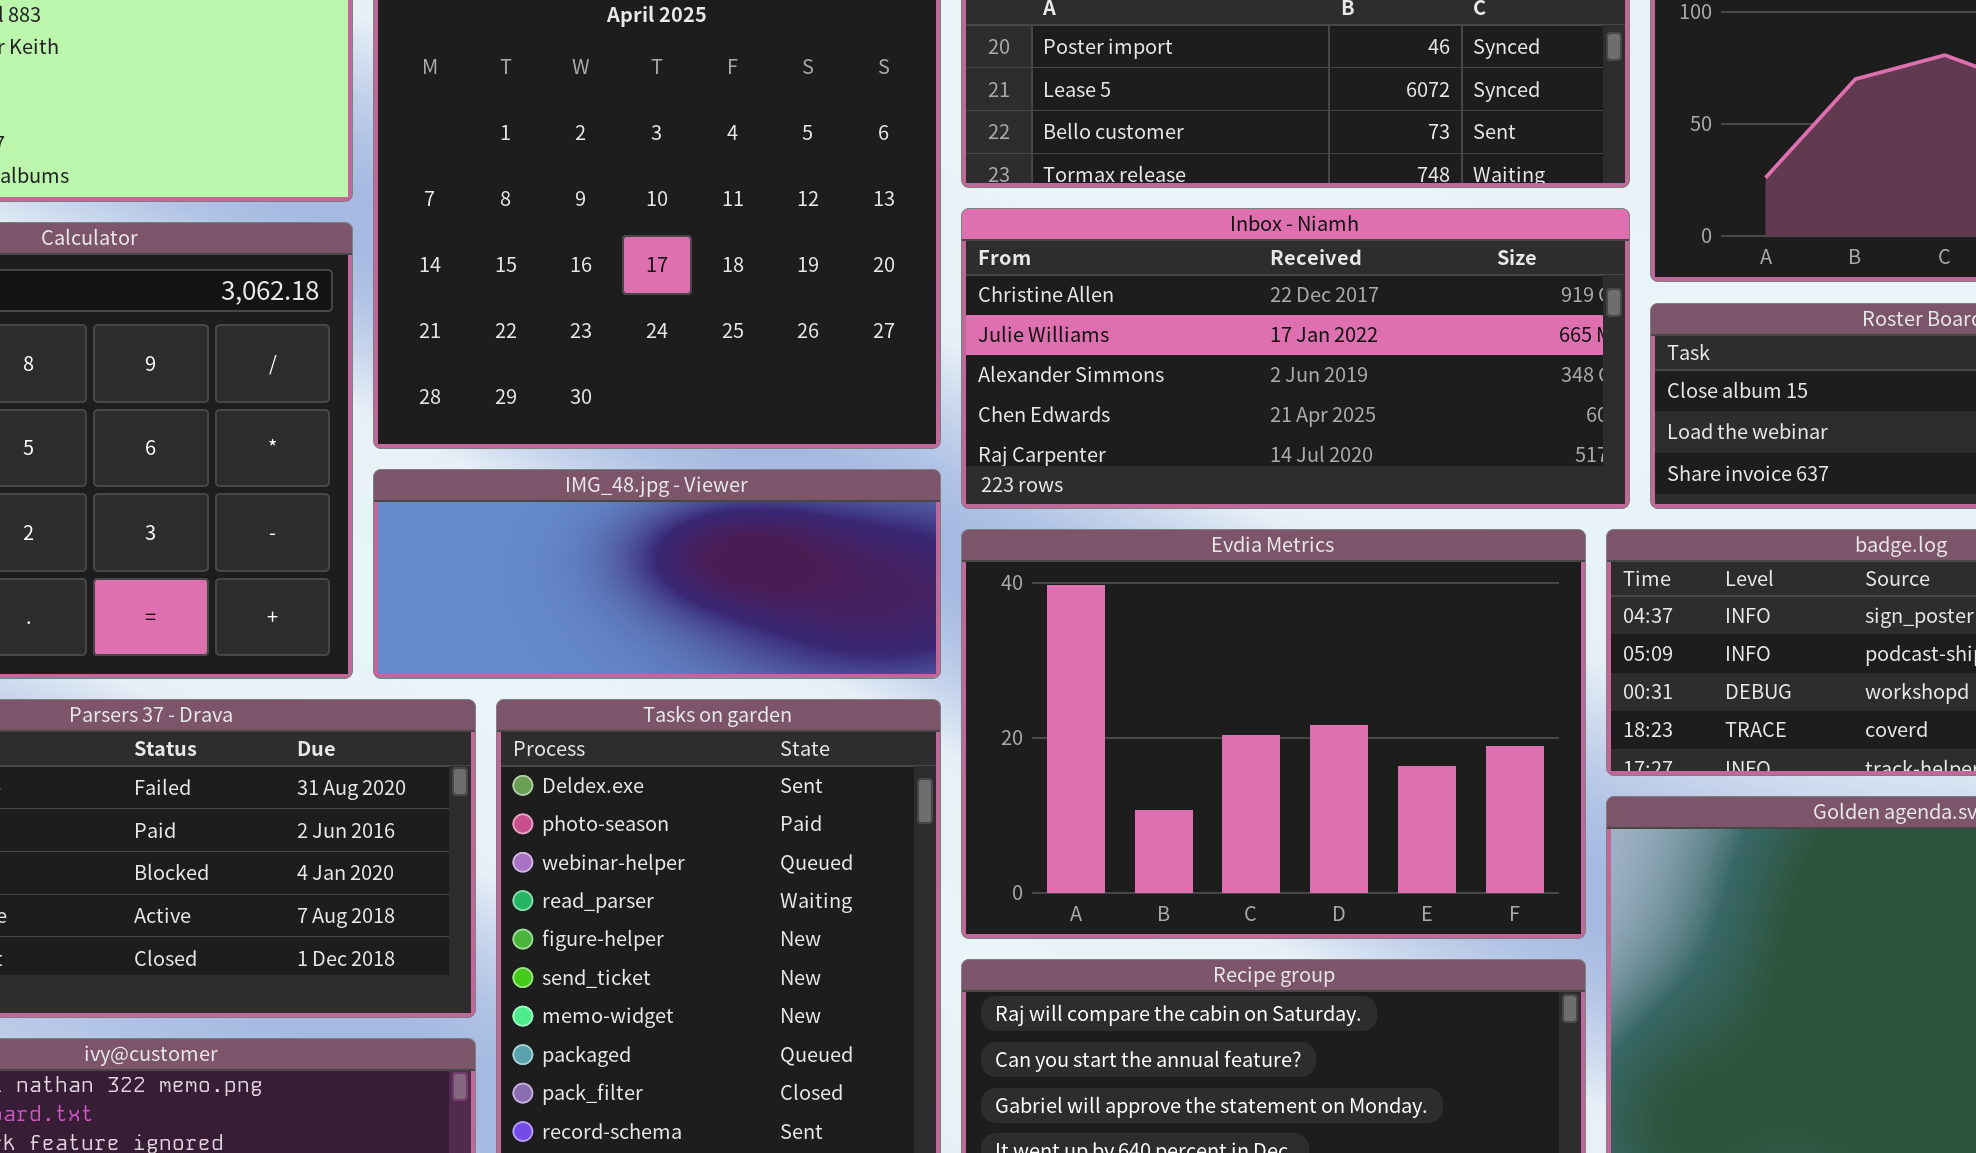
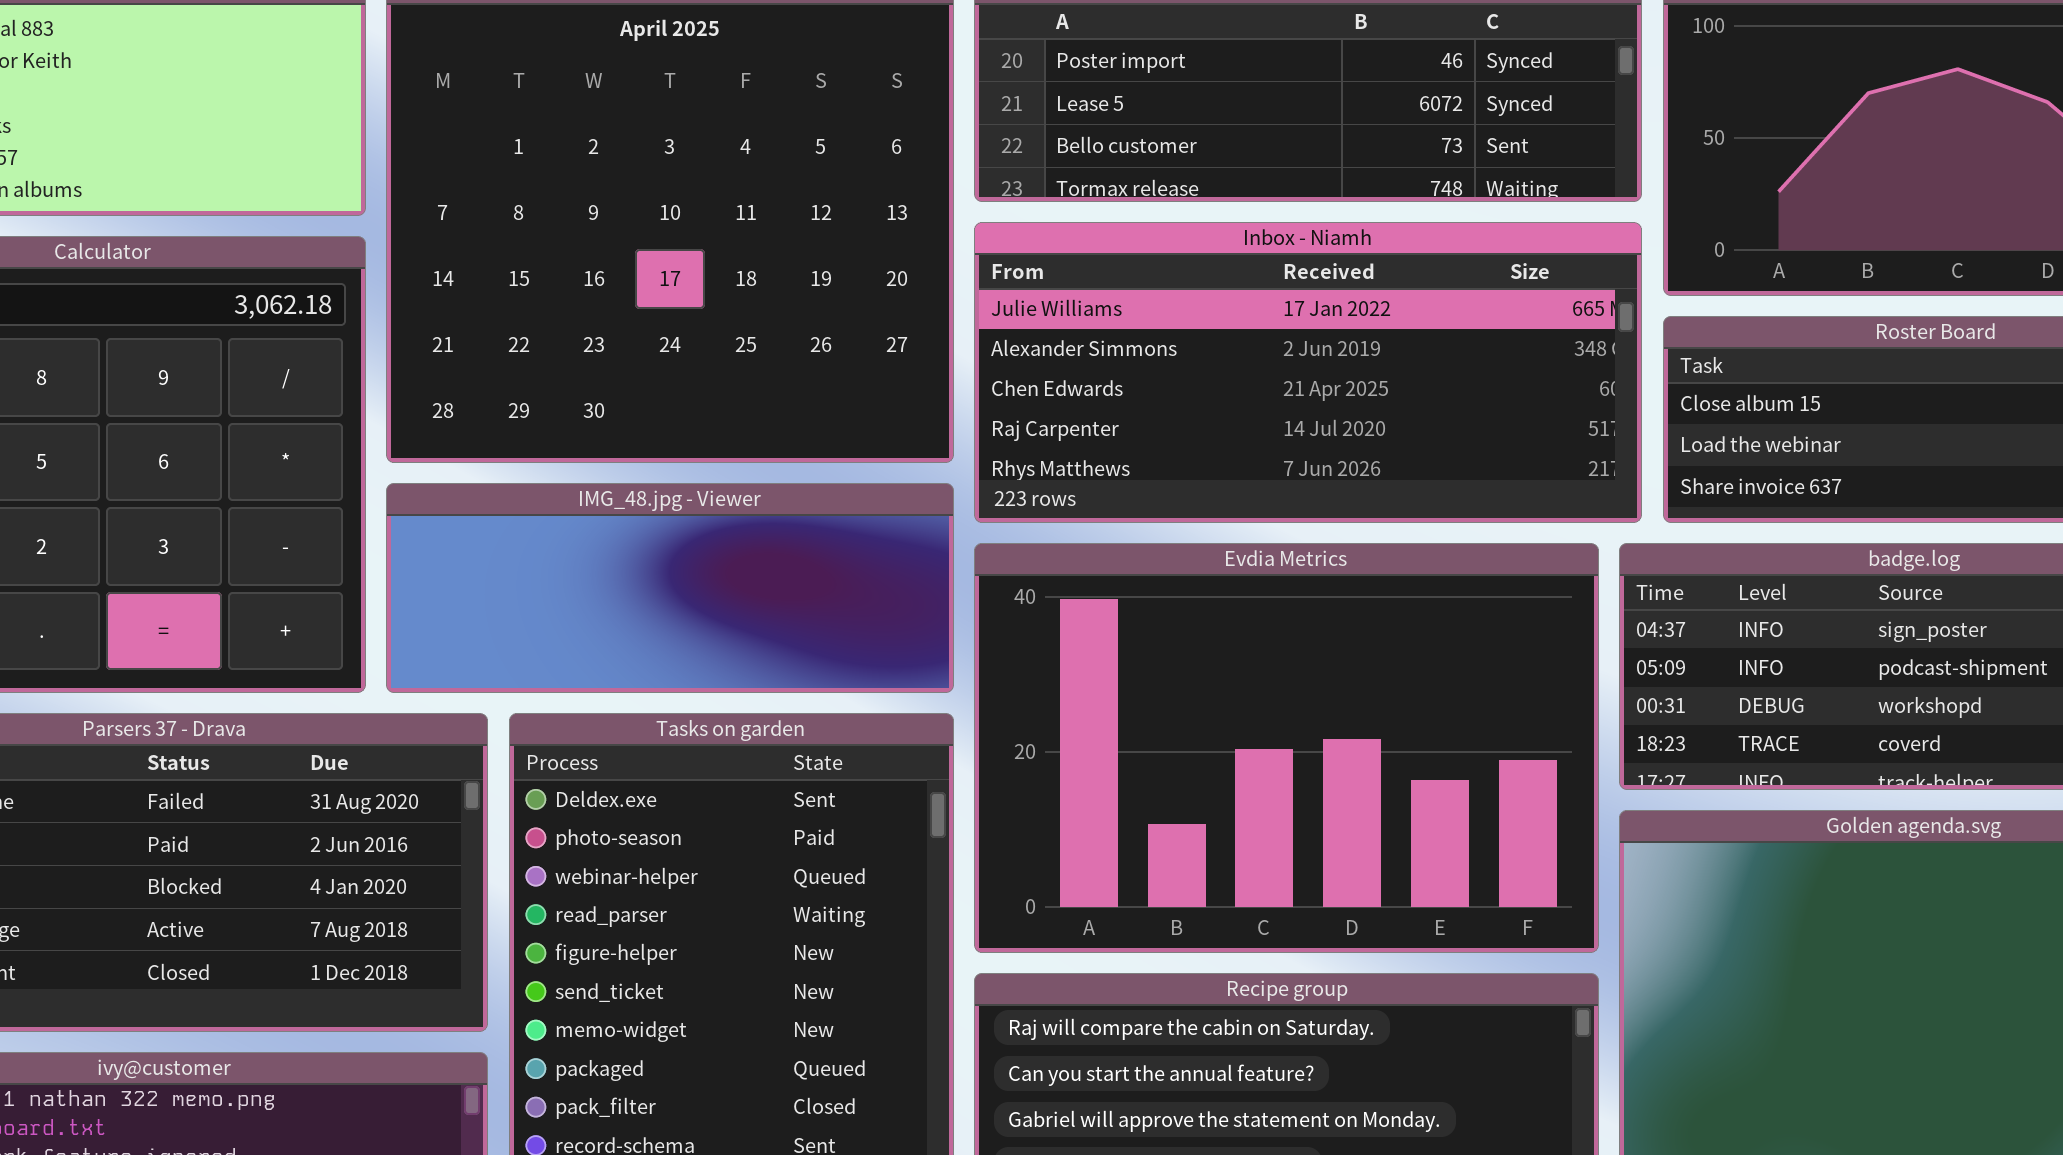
Inbox - Niamh: [961,208,1630,509] -> [974,222,1642,523], scrolled down 1 row

